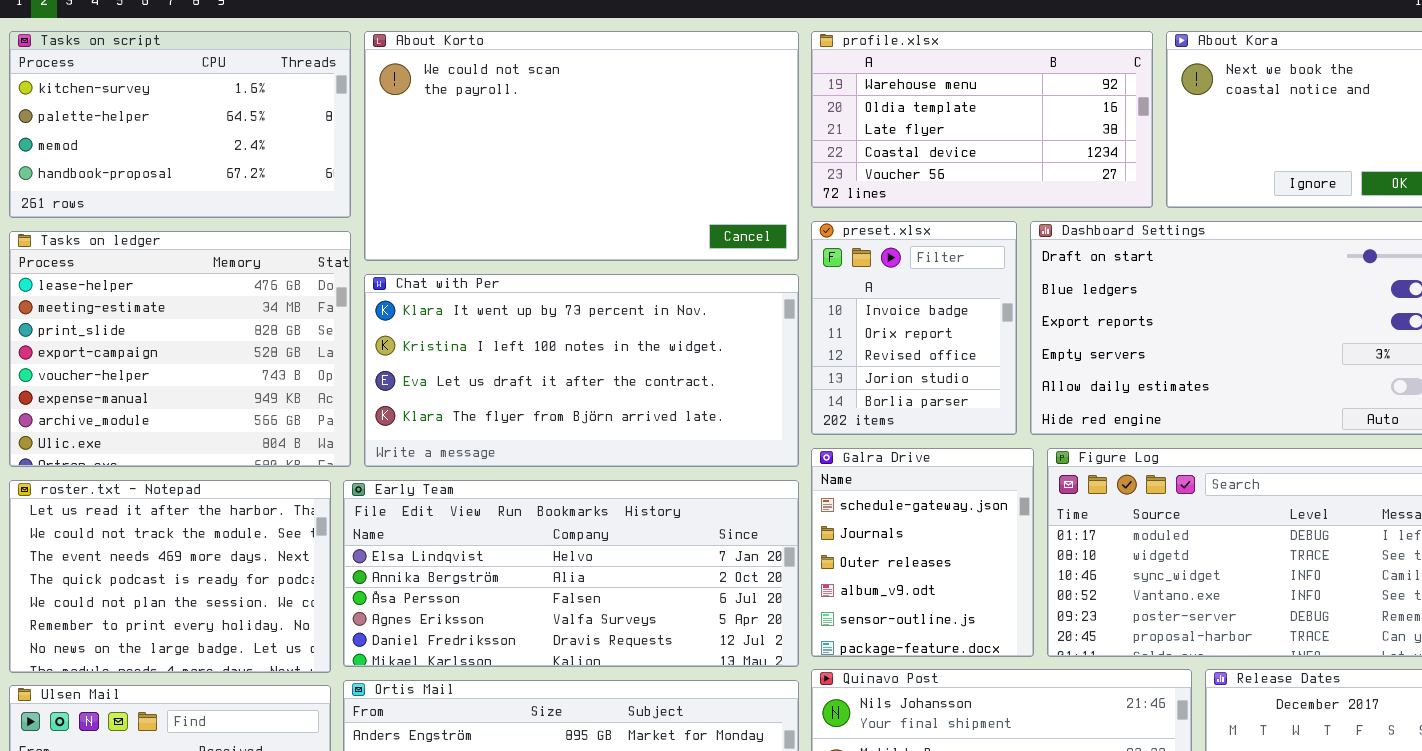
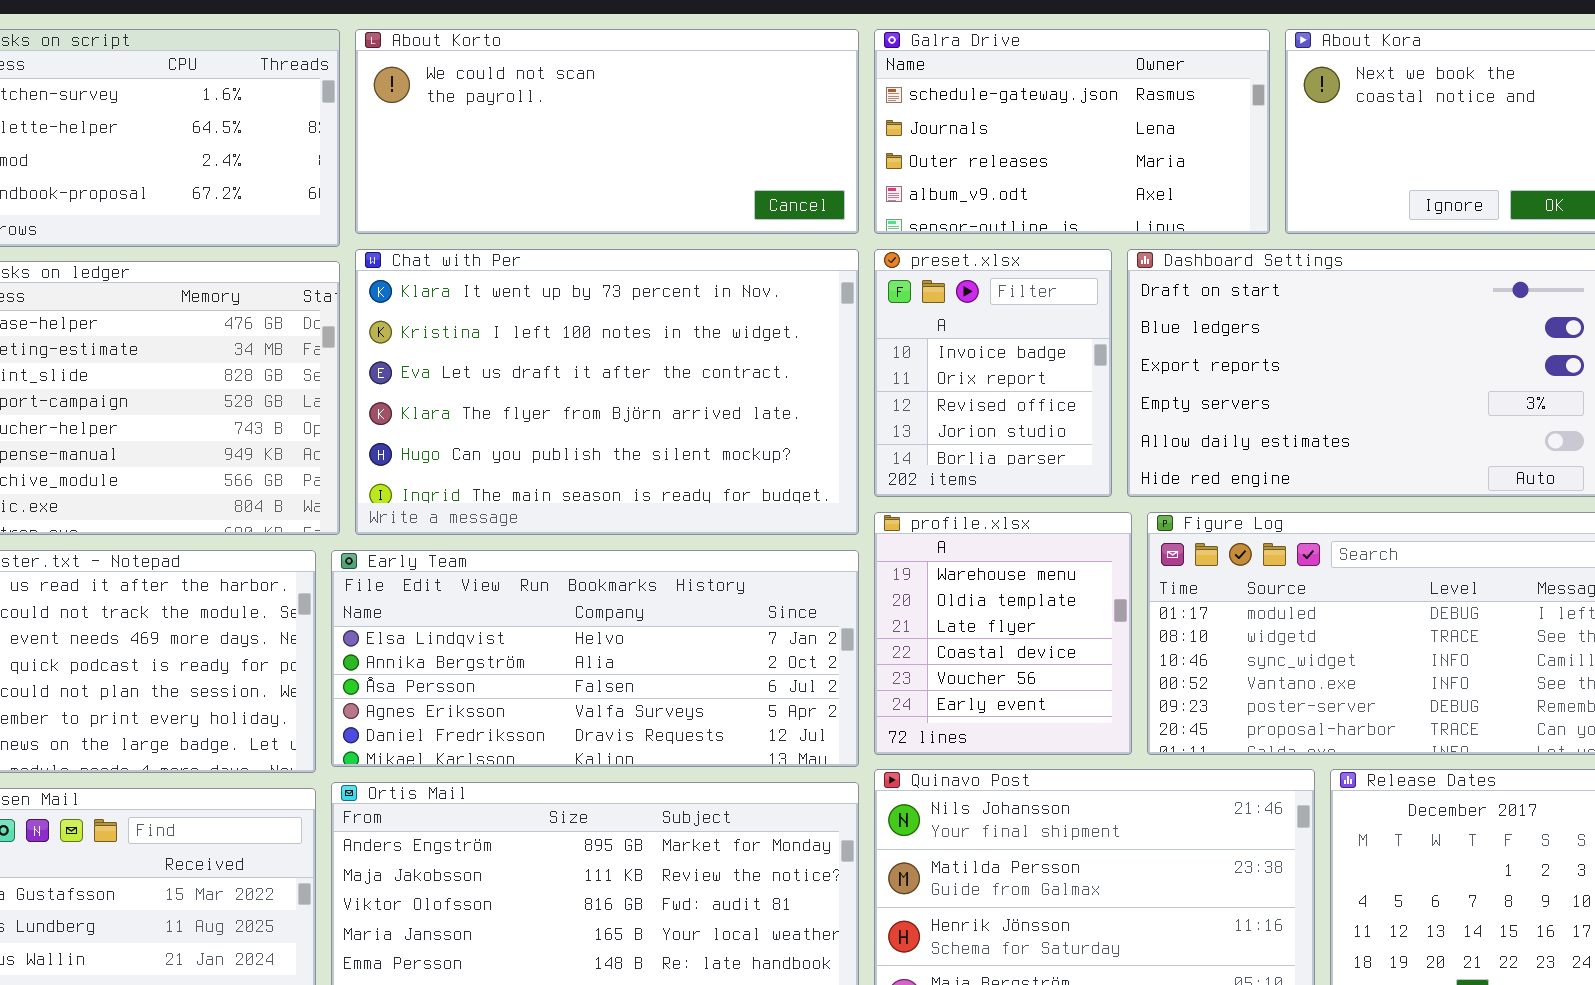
About Korto: [364,31,799,261] -> [355,29,859,234], resized
profile.xlsx: [811,31,1153,208] -> [874,512,1132,755], moved, resized
Chat with Per: [364,274,799,467] -> [355,249,859,535], resized
Galra Drive: [811,448,1034,657] -> [874,29,1270,234], moved, resized

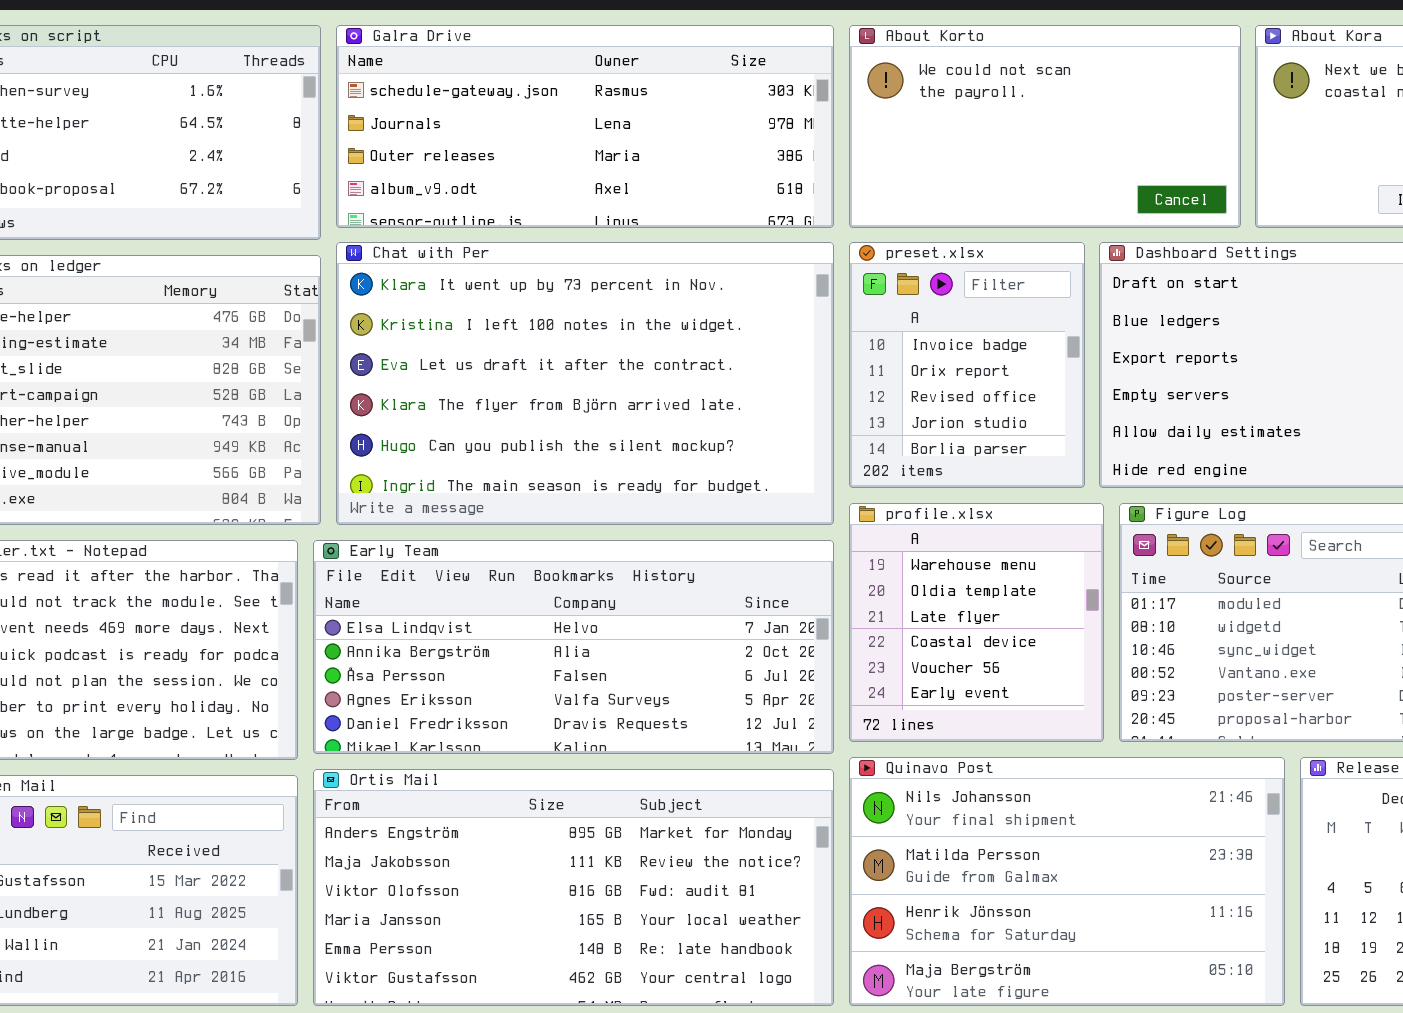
About Korto: [355,29,859,234] -> [849,25,1241,228], moved, resized
Galra Drive: [874,29,1270,234] -> [336,25,834,228], moved, resized

